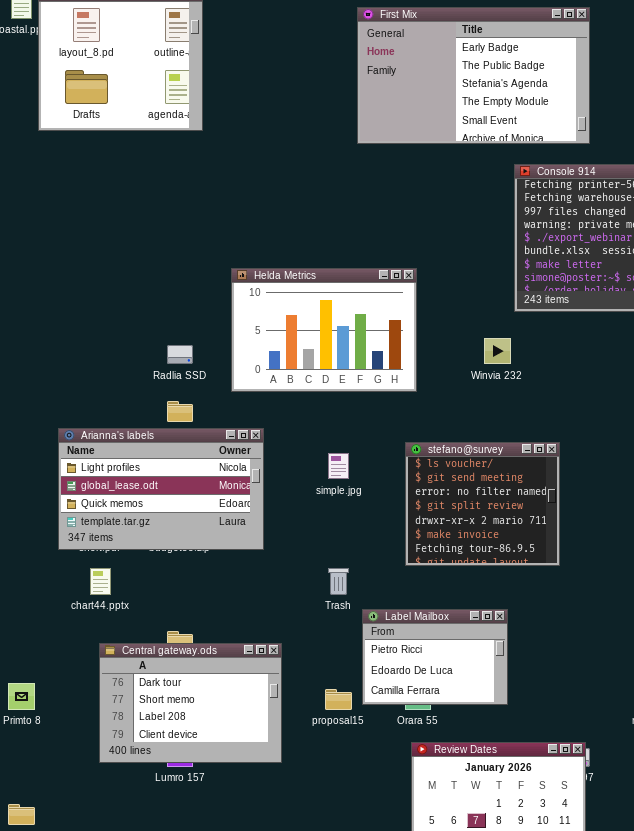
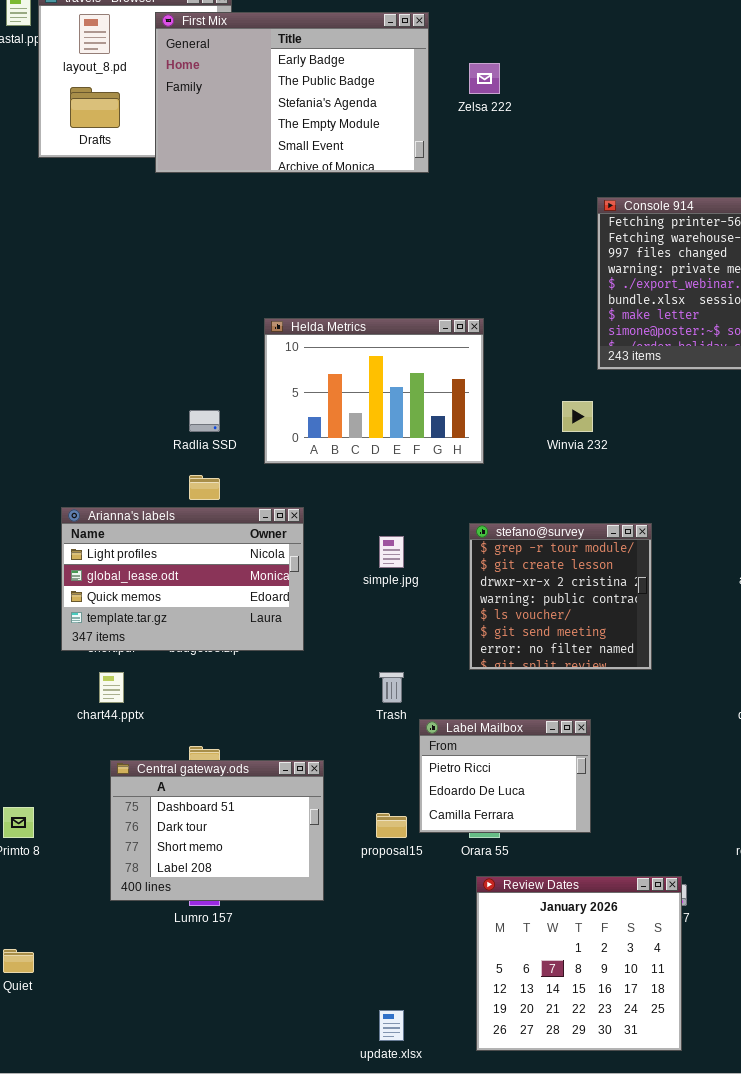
First Mix: [357,7,590,144] -> [155,12,429,173], moved
stefano@survey: [405,442,560,566] -> [469,523,652,670], scrolled up 4 rows
Central gateway.ods: [99,643,282,763] -> [110,760,324,901], scrolled up 1 row

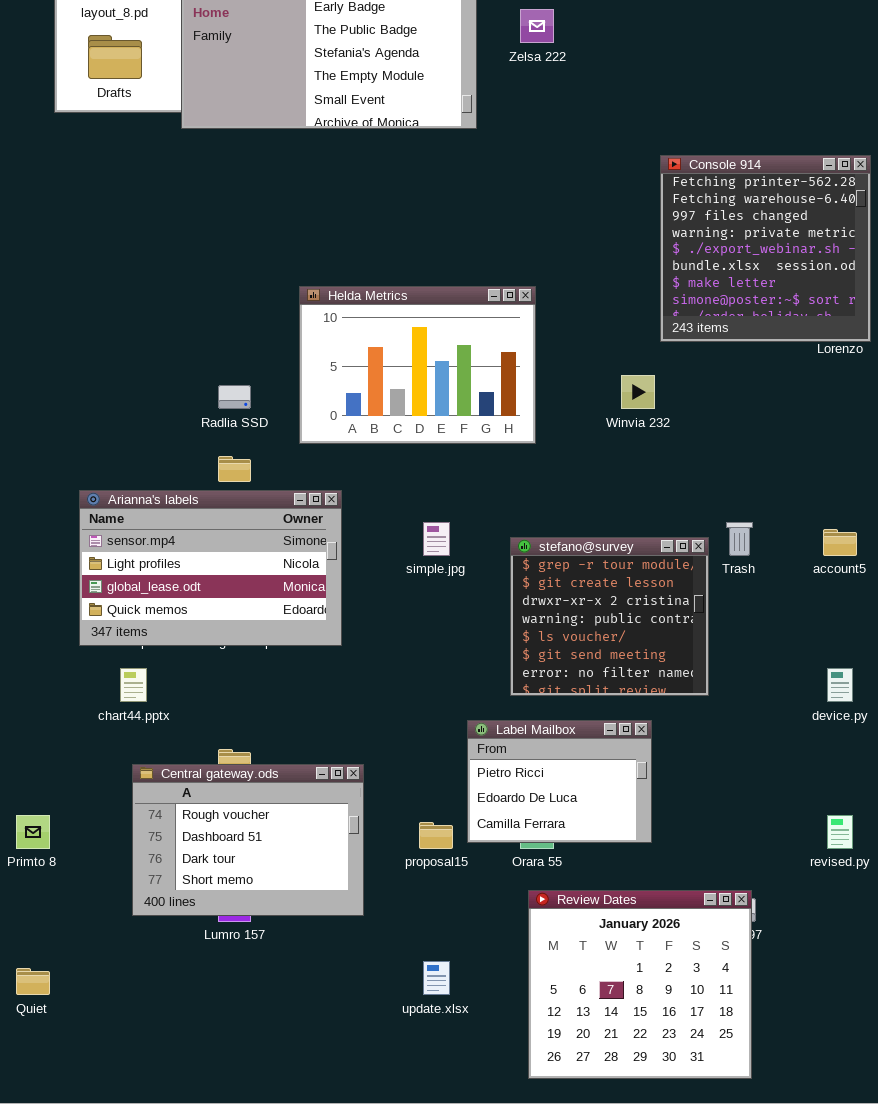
Arianna's labels: [61,507,304,651] -> [79,490,342,646], scrolled up 1 row
stefano@survey: [469,523,652,670] -> [510,537,709,696], moved
Trash: [379,672,404,703] -> [726,522,753,556], moved
Central gateway.ods: [110,760,324,901] -> [132,764,364,916], scrolled up 1 row
update.xlsx: [379,1010,404,1041] -> [423,961,450,995], moved

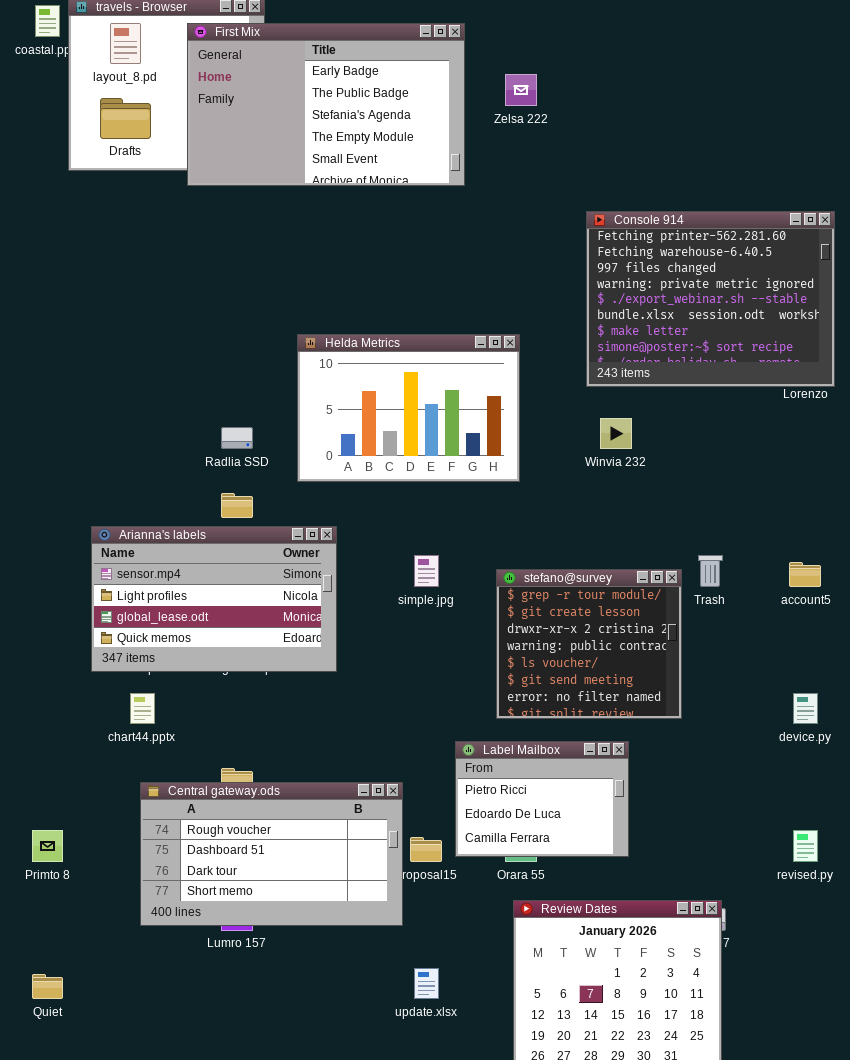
Console 914: [660,155,871,342] -> [586,211,835,387], resized
Central gateway.ods: [132,764,364,916] -> [140,782,403,926], resized

